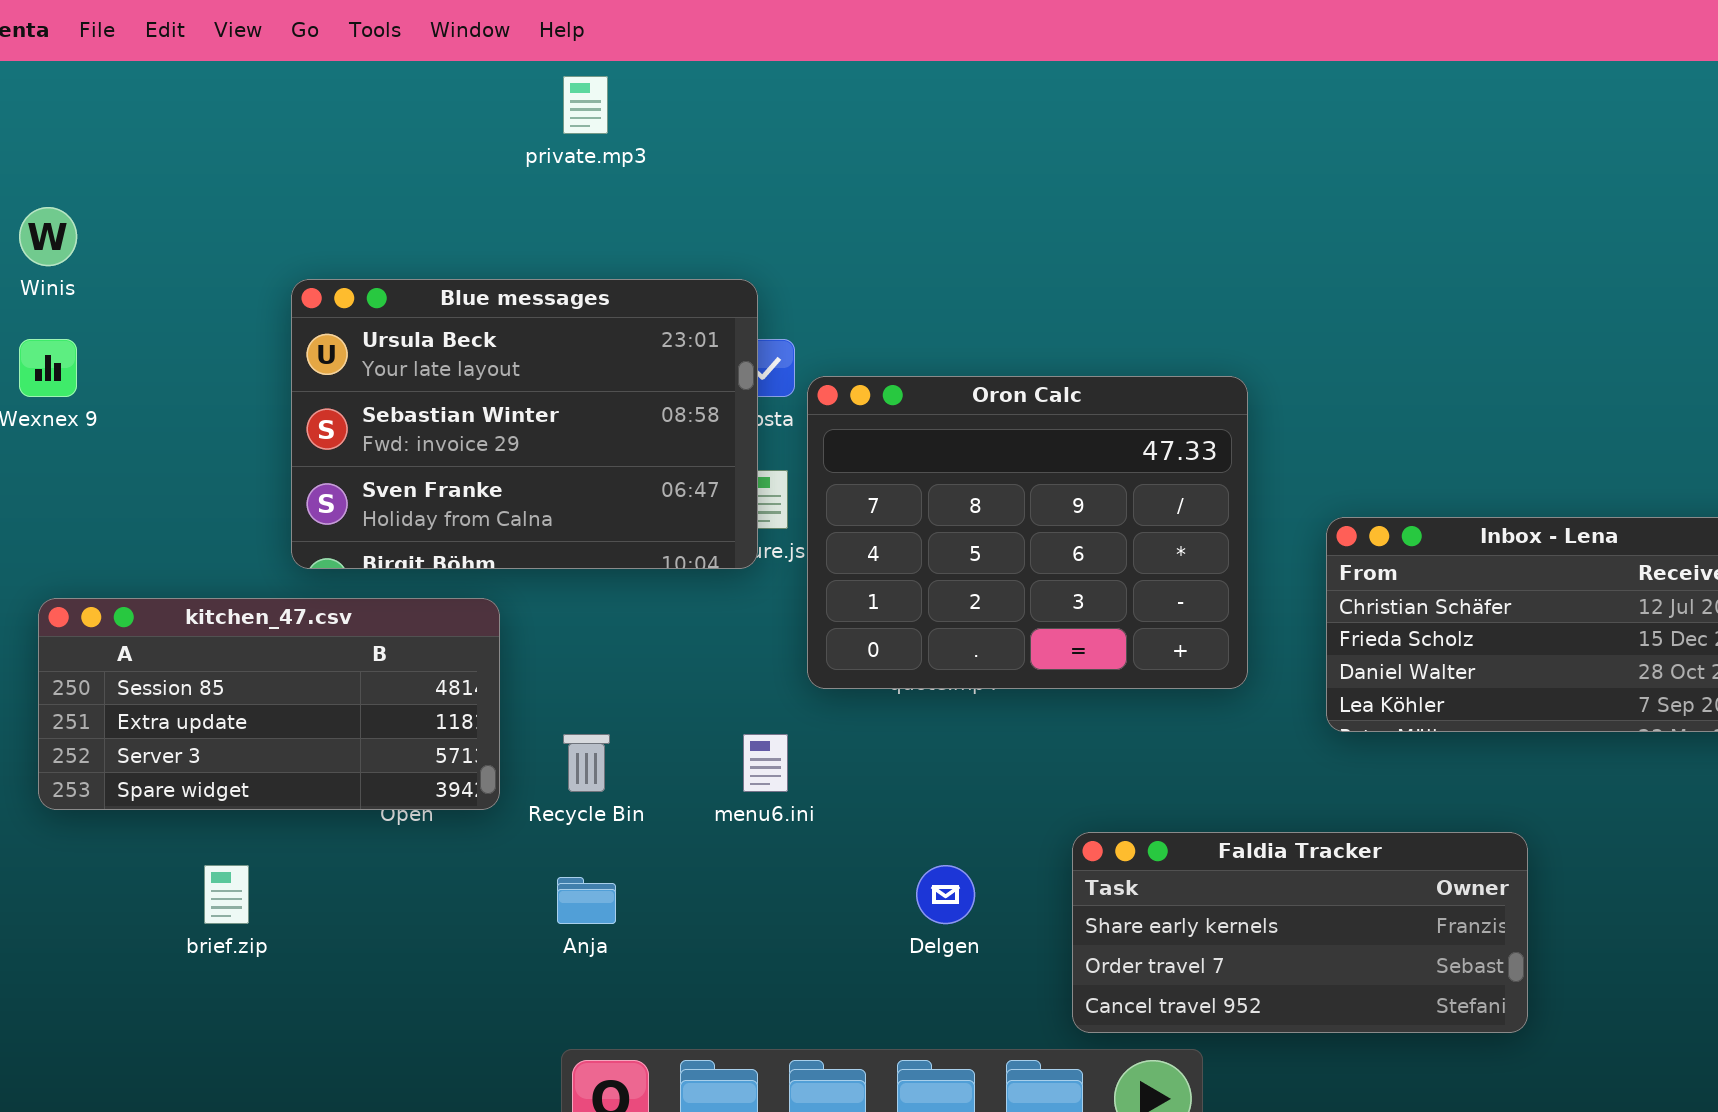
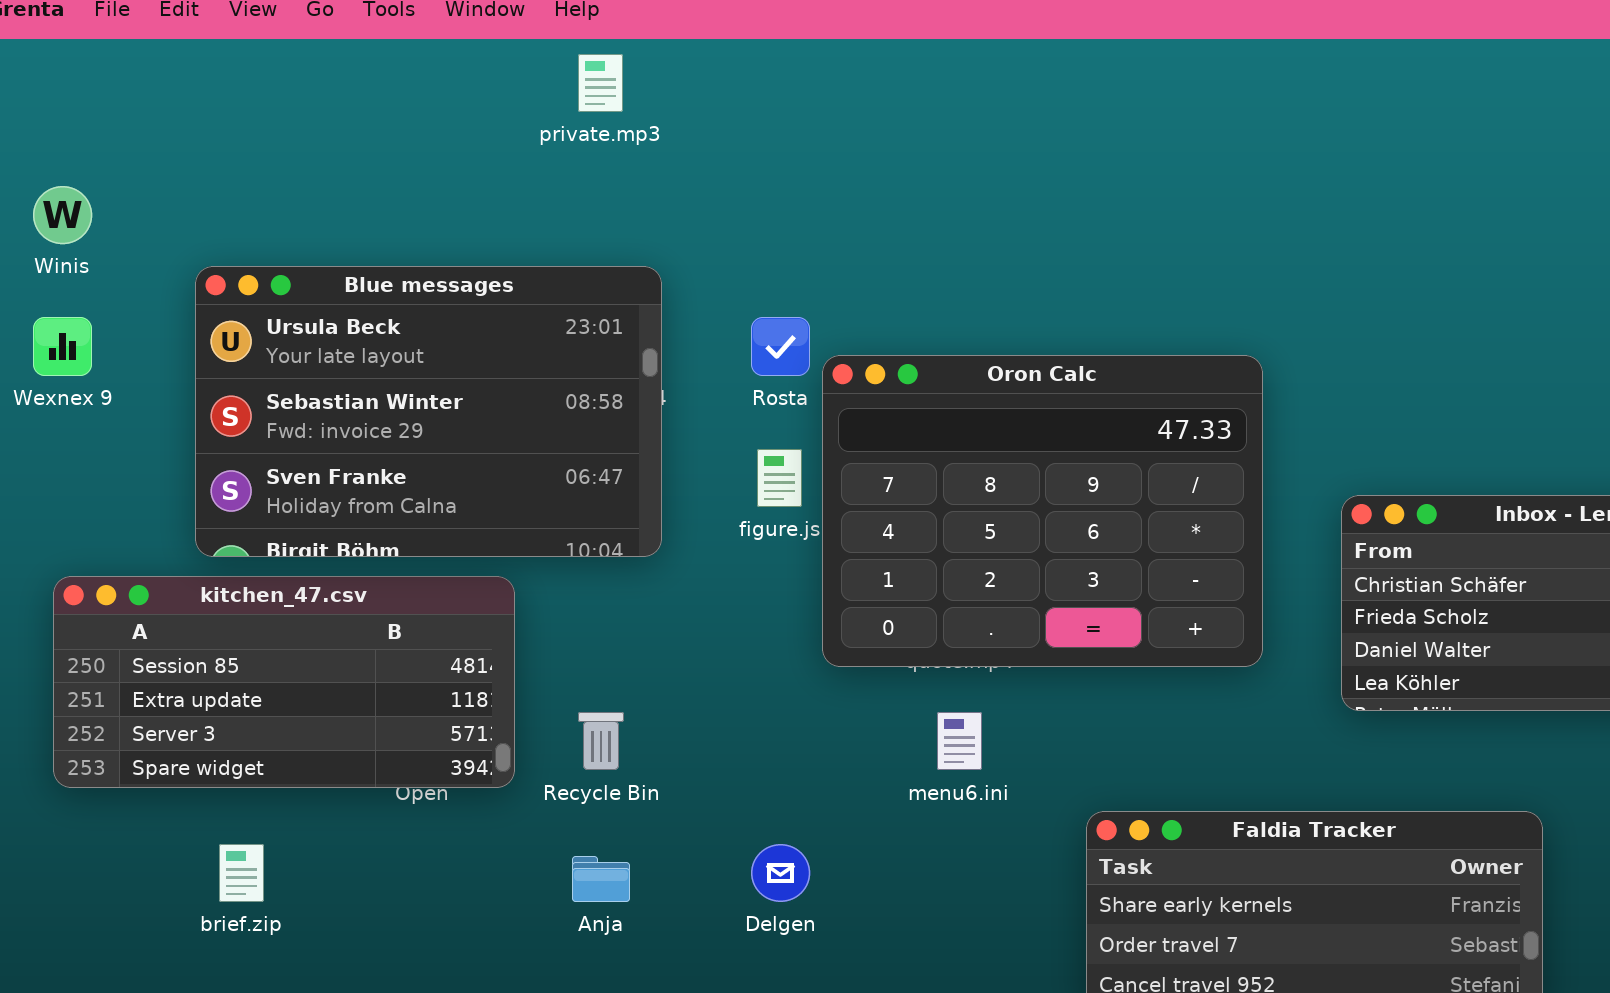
Blue messages: [291,279,758,569] -> [195,266,662,557], moved
menu6.ini: [743,734,788,792] -> [937,712,982,770], moved
Delgen: [916,865,975,924] -> [751,844,810,902], moved

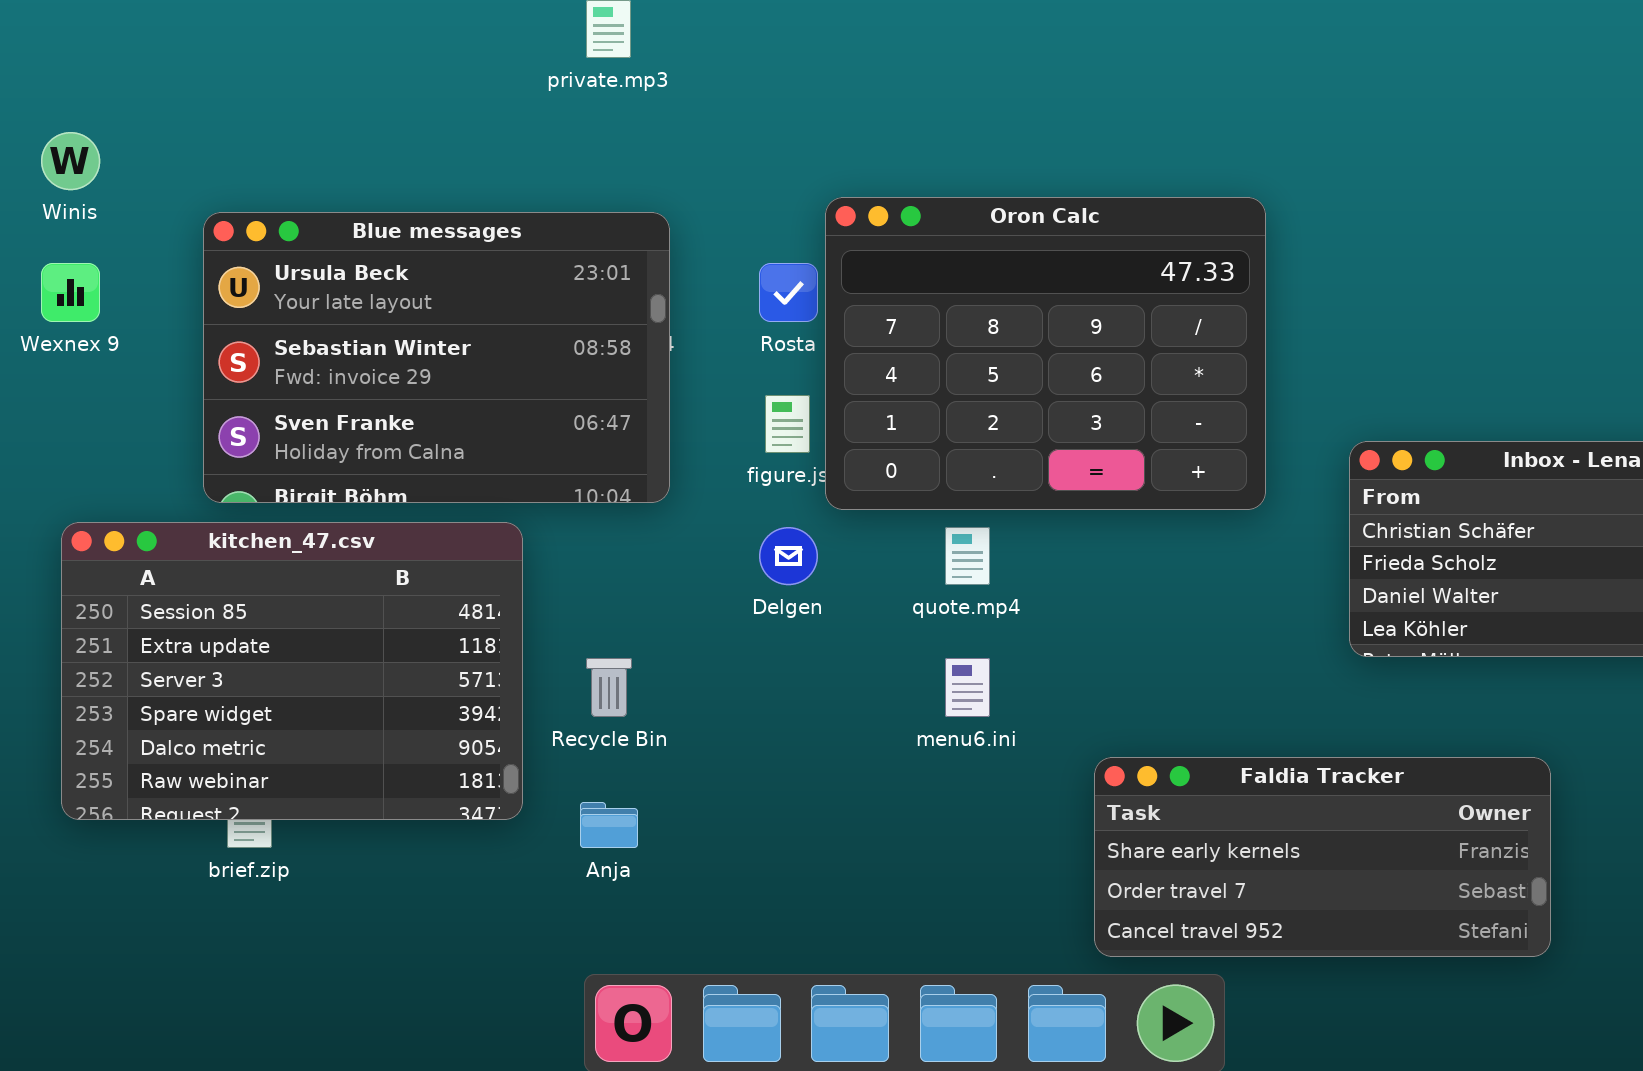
Oron Calc: [822,355,1263,667] -> [825,197,1266,510], moved
kitchen_47.csv: [53,576,515,788] -> [61,522,523,820], resized
Delgen: [751,844,810,902] -> [759,527,818,585], moved

